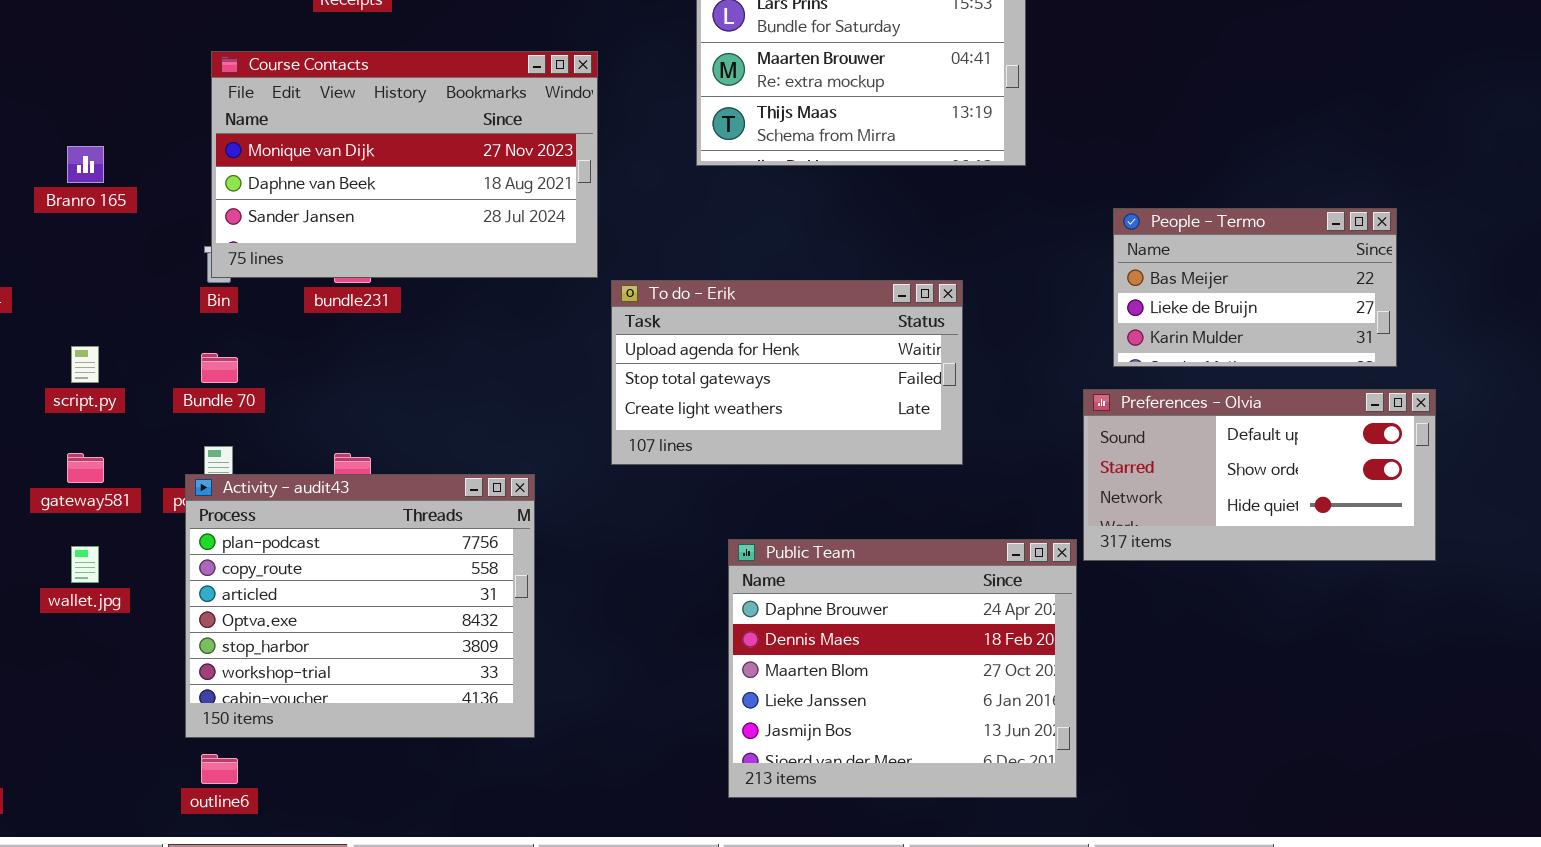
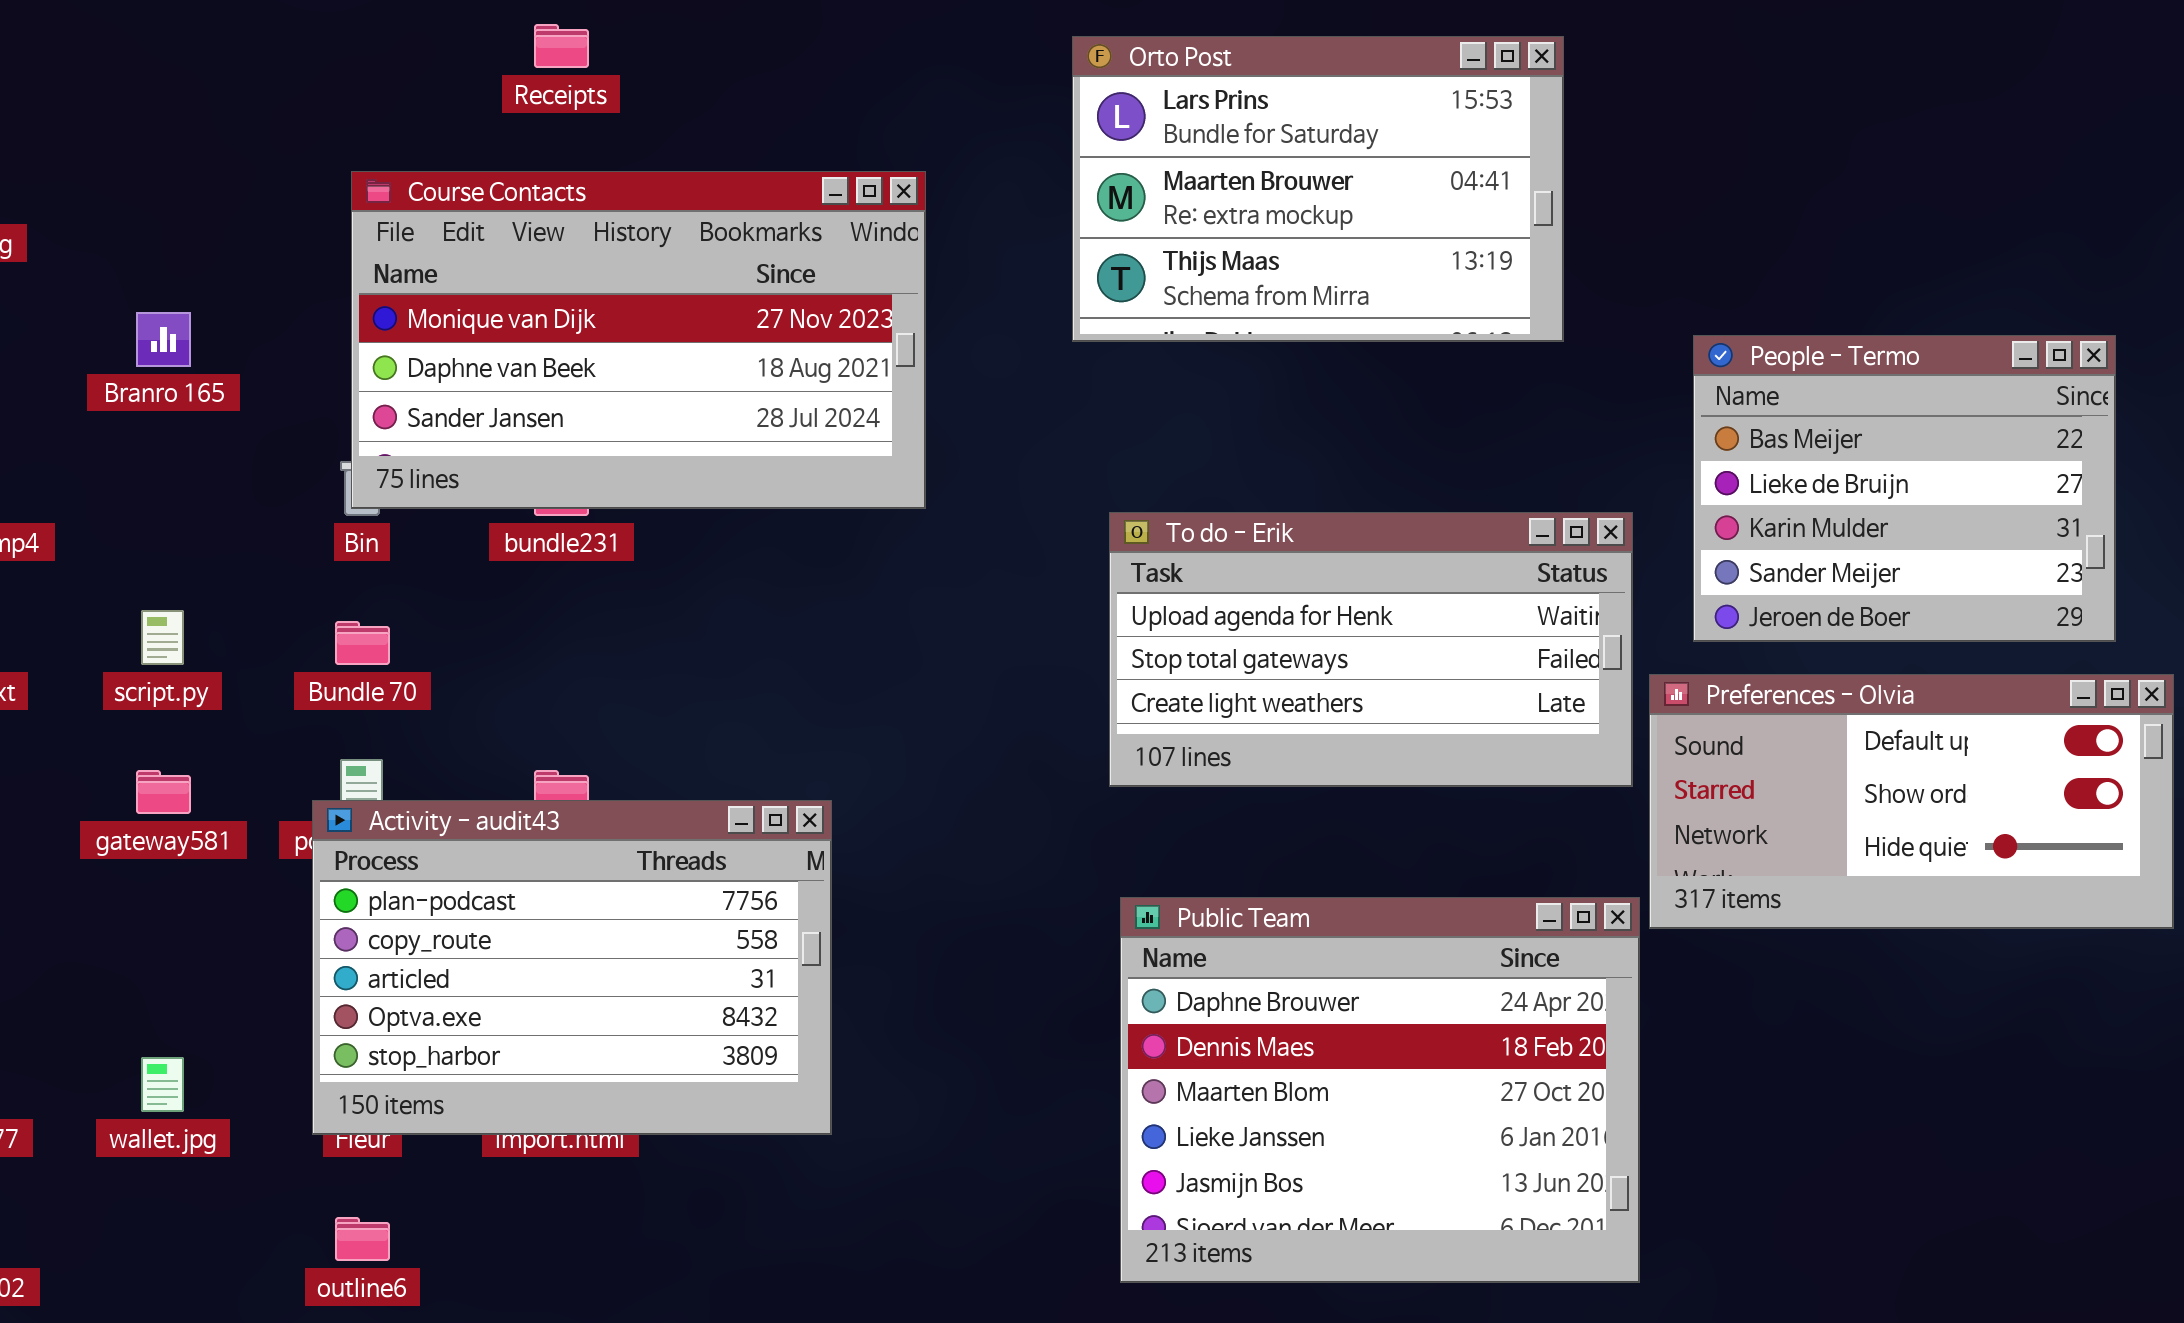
People - Termo: [1113,208,1397,367] -> [1693,335,2116,642], resized
To do - Erik: [611,280,963,465] -> [1109,512,1633,787], moved
Activity - audit43: [185,474,535,738] -> [312,800,832,1135], resized
wallet.jpg: [71,546,99,583] -> [141,1057,184,1112], moved

